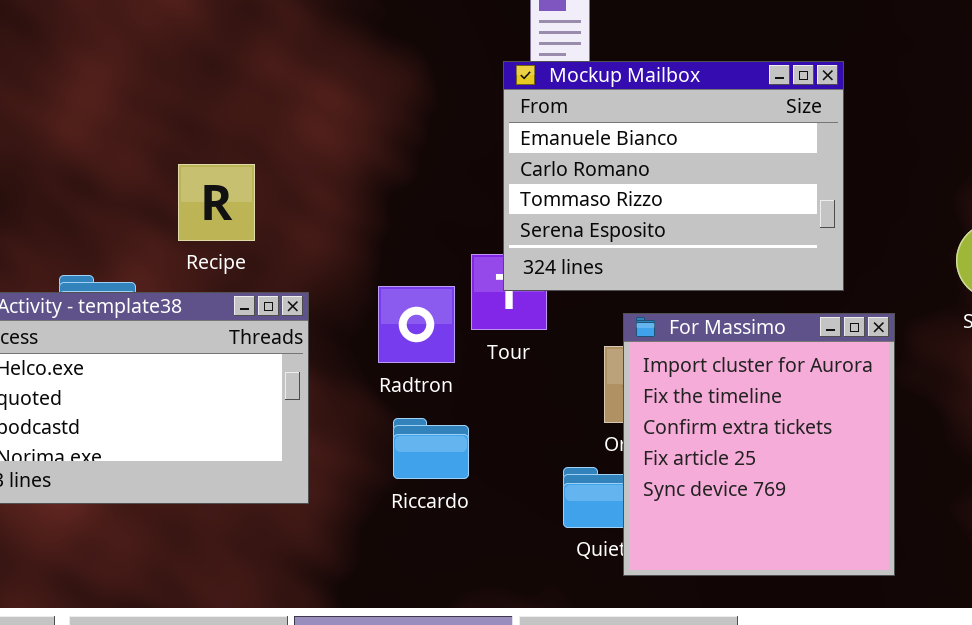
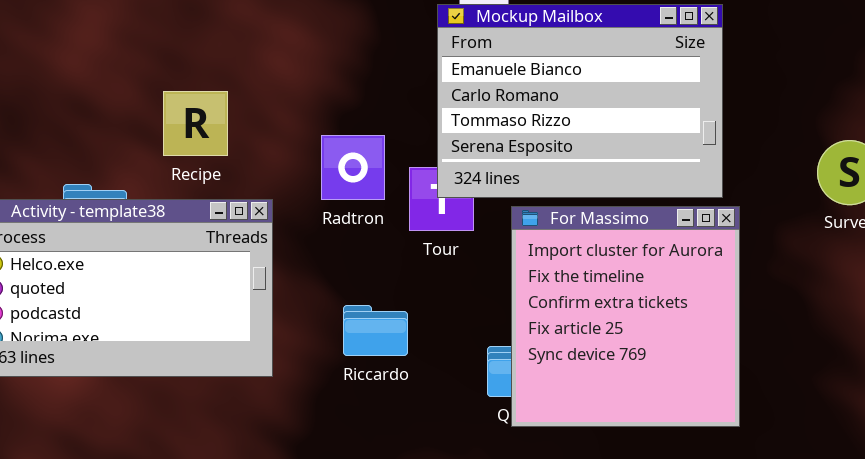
Radtron: [378,286,455,363] -> [321,135,385,200], moved
For Massimo: [623,313,895,576] -> [511,206,740,427], moved

